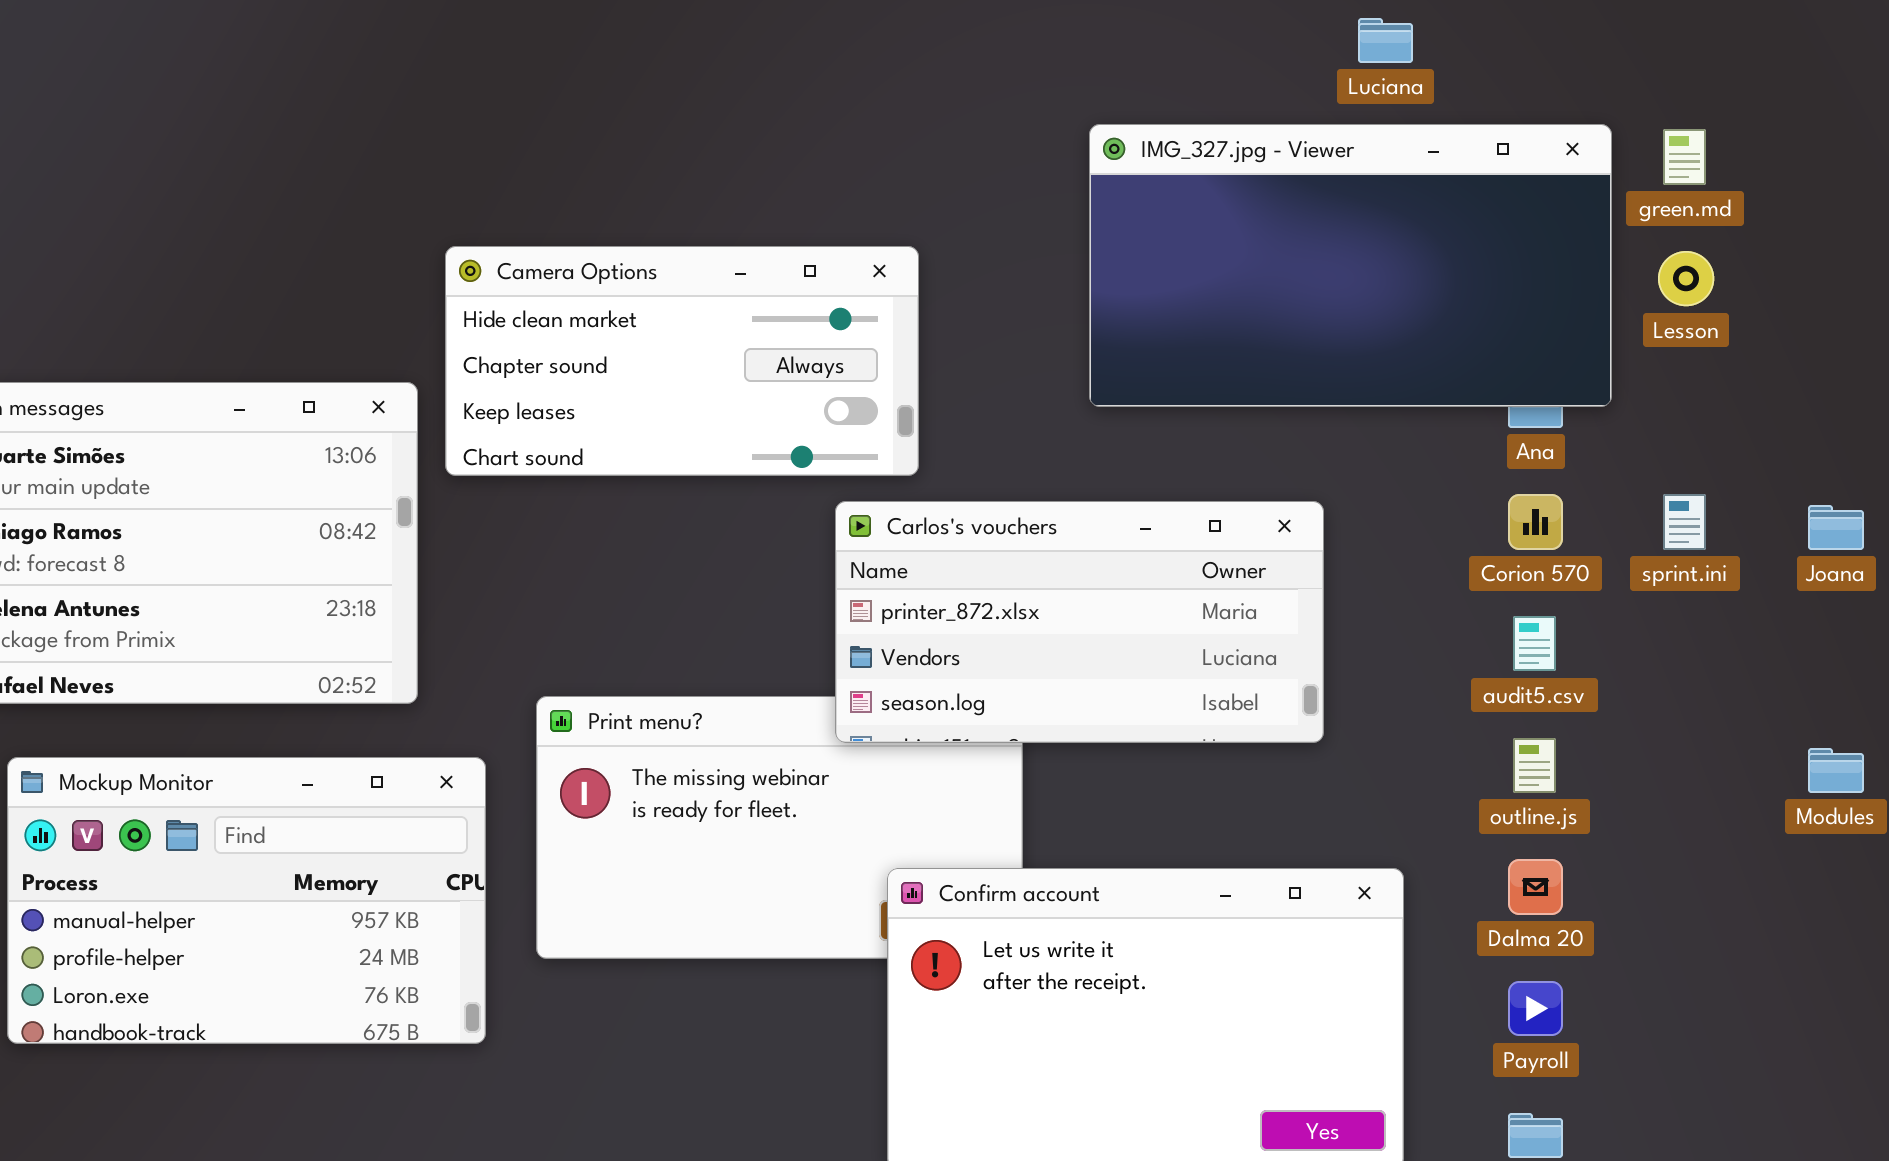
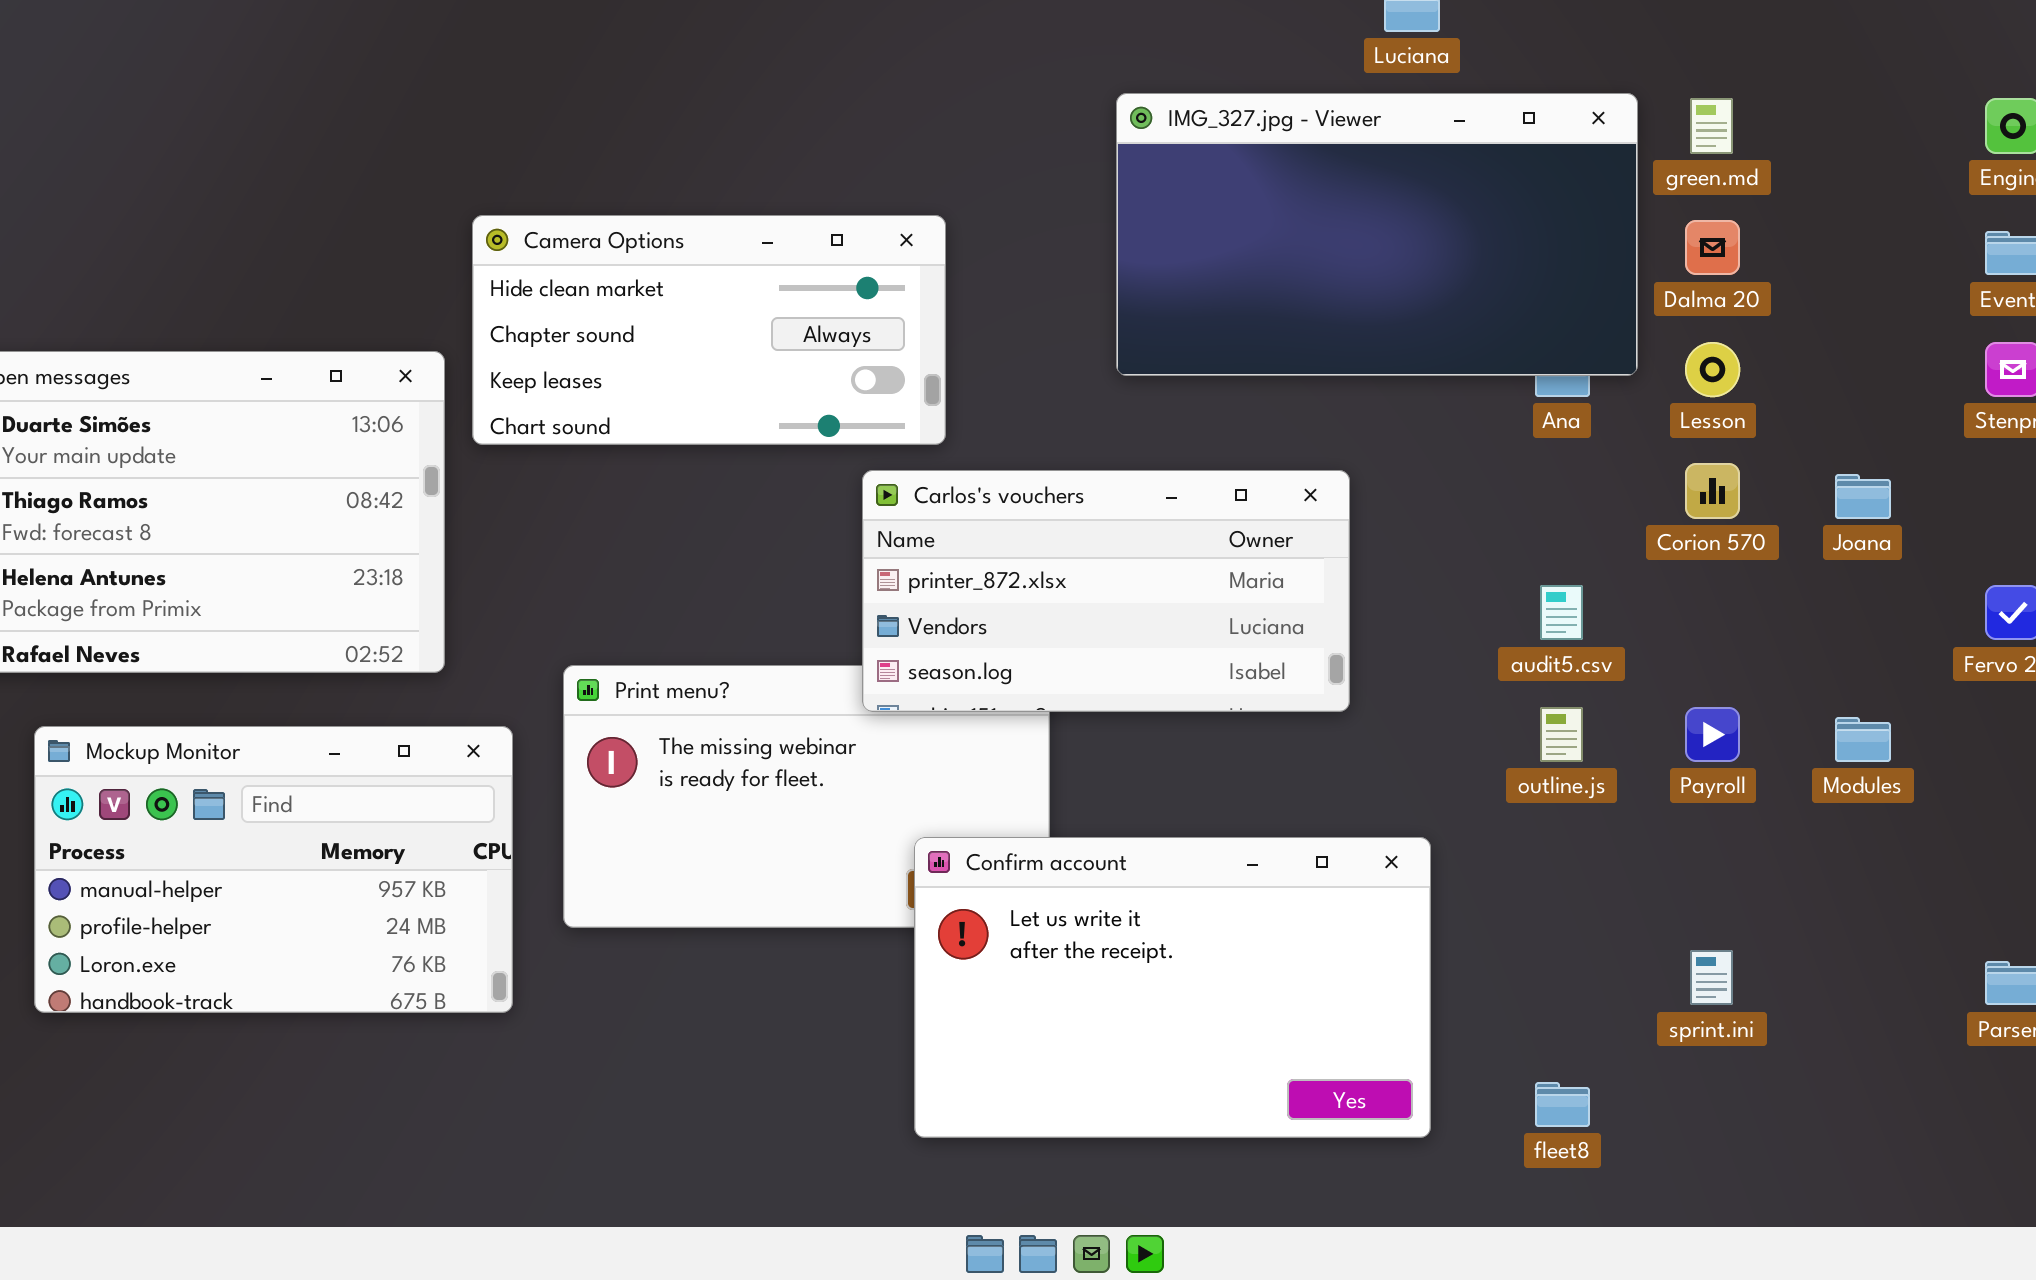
Lesson: [1658,251,1714,306] -> [1685,342,1740,397], moved
Corion 570: [1508,494,1563,550] -> [1685,463,1740,519], moved
sprint.ini: [1663,494,1706,550] -> [1690,950,1733,1005], moved
Dalma 20: [1508,859,1563,915] -> [1685,220,1740,275], moved
Payroll: [1508,981,1563,1036] -> [1685,707,1740,762], moved

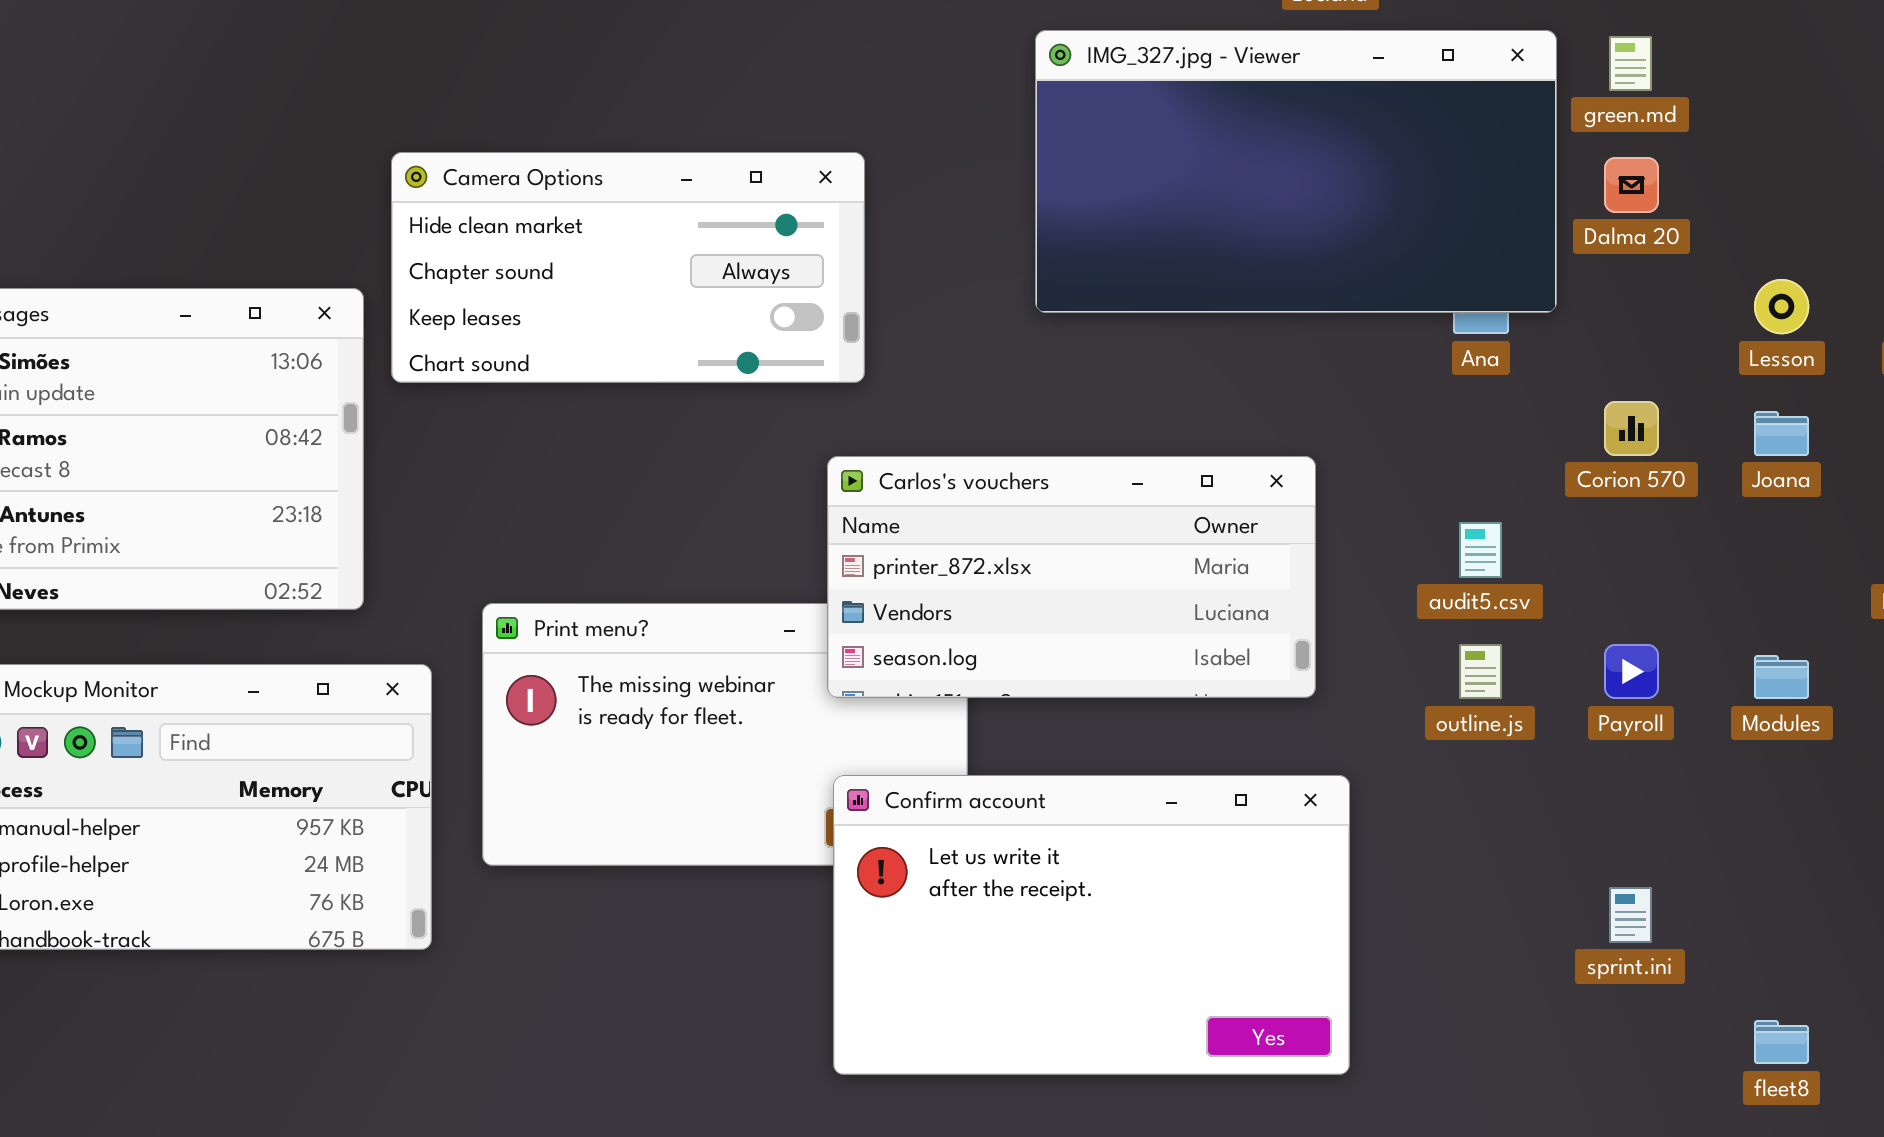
Lesson: [1685,342,1740,397] -> [1754,279,1809,334], moved
Carlos's vouchers: [862,470,1350,712] -> [827,456,1316,698], moved
fleet8: [1535,1082,1590,1127] -> [1754,1020,1809,1064], moved

